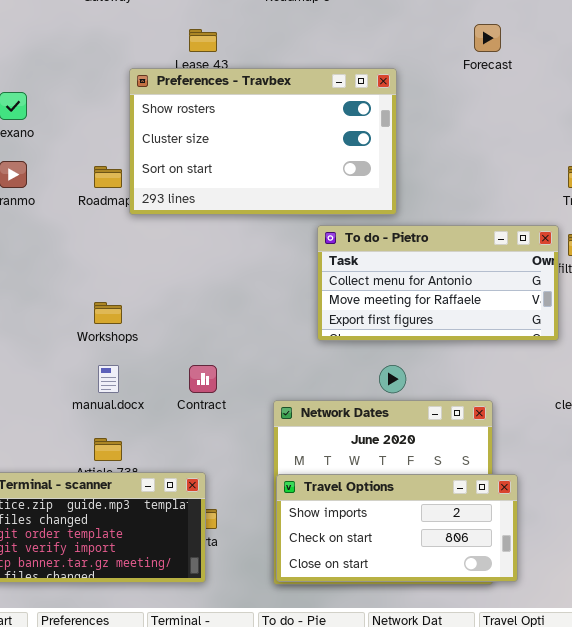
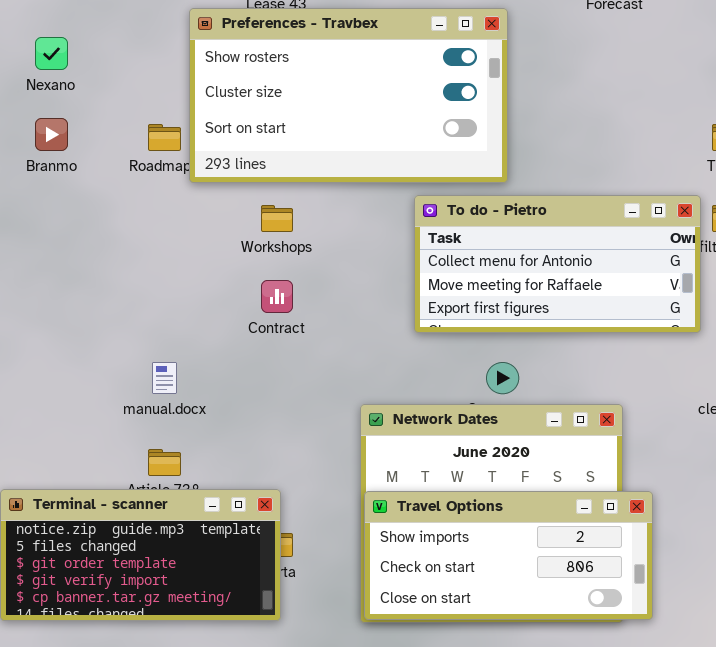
Workshops: [94,302,122,324] -> [261,205,293,232], moved
Contract: [189,365,217,393] -> [261,280,293,313], moved

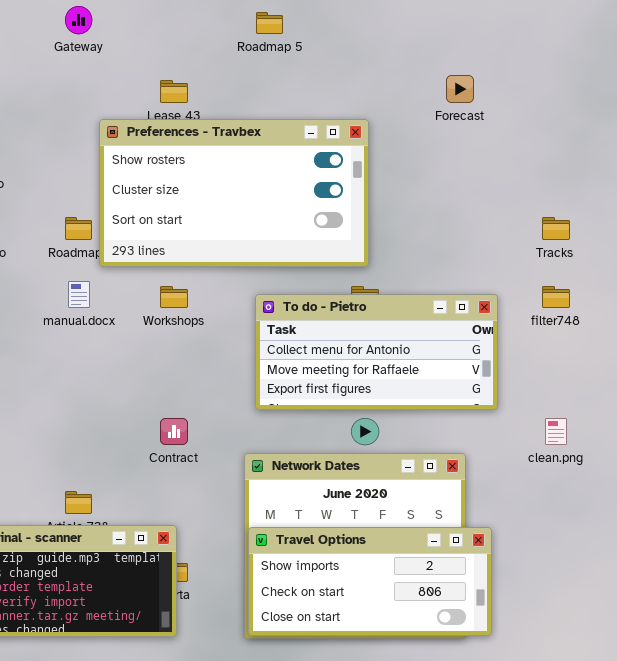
To do - Pietro: [414,195,701,333] -> [255,294,498,410], moved
Contract: [261,280,293,313] -> [160,418,188,445], moved
manual.docx: [152,362,177,394] -> [68,281,90,308], moved

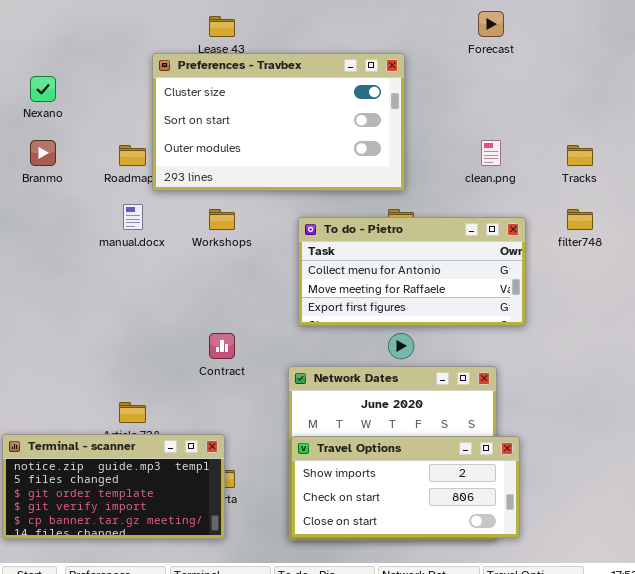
Preferences - Travbex: [99,119,369,267] -> [152,53,405,191], scrolled down 1 row
clean.png: [545,418,567,445] -> [481,140,501,166], moved

